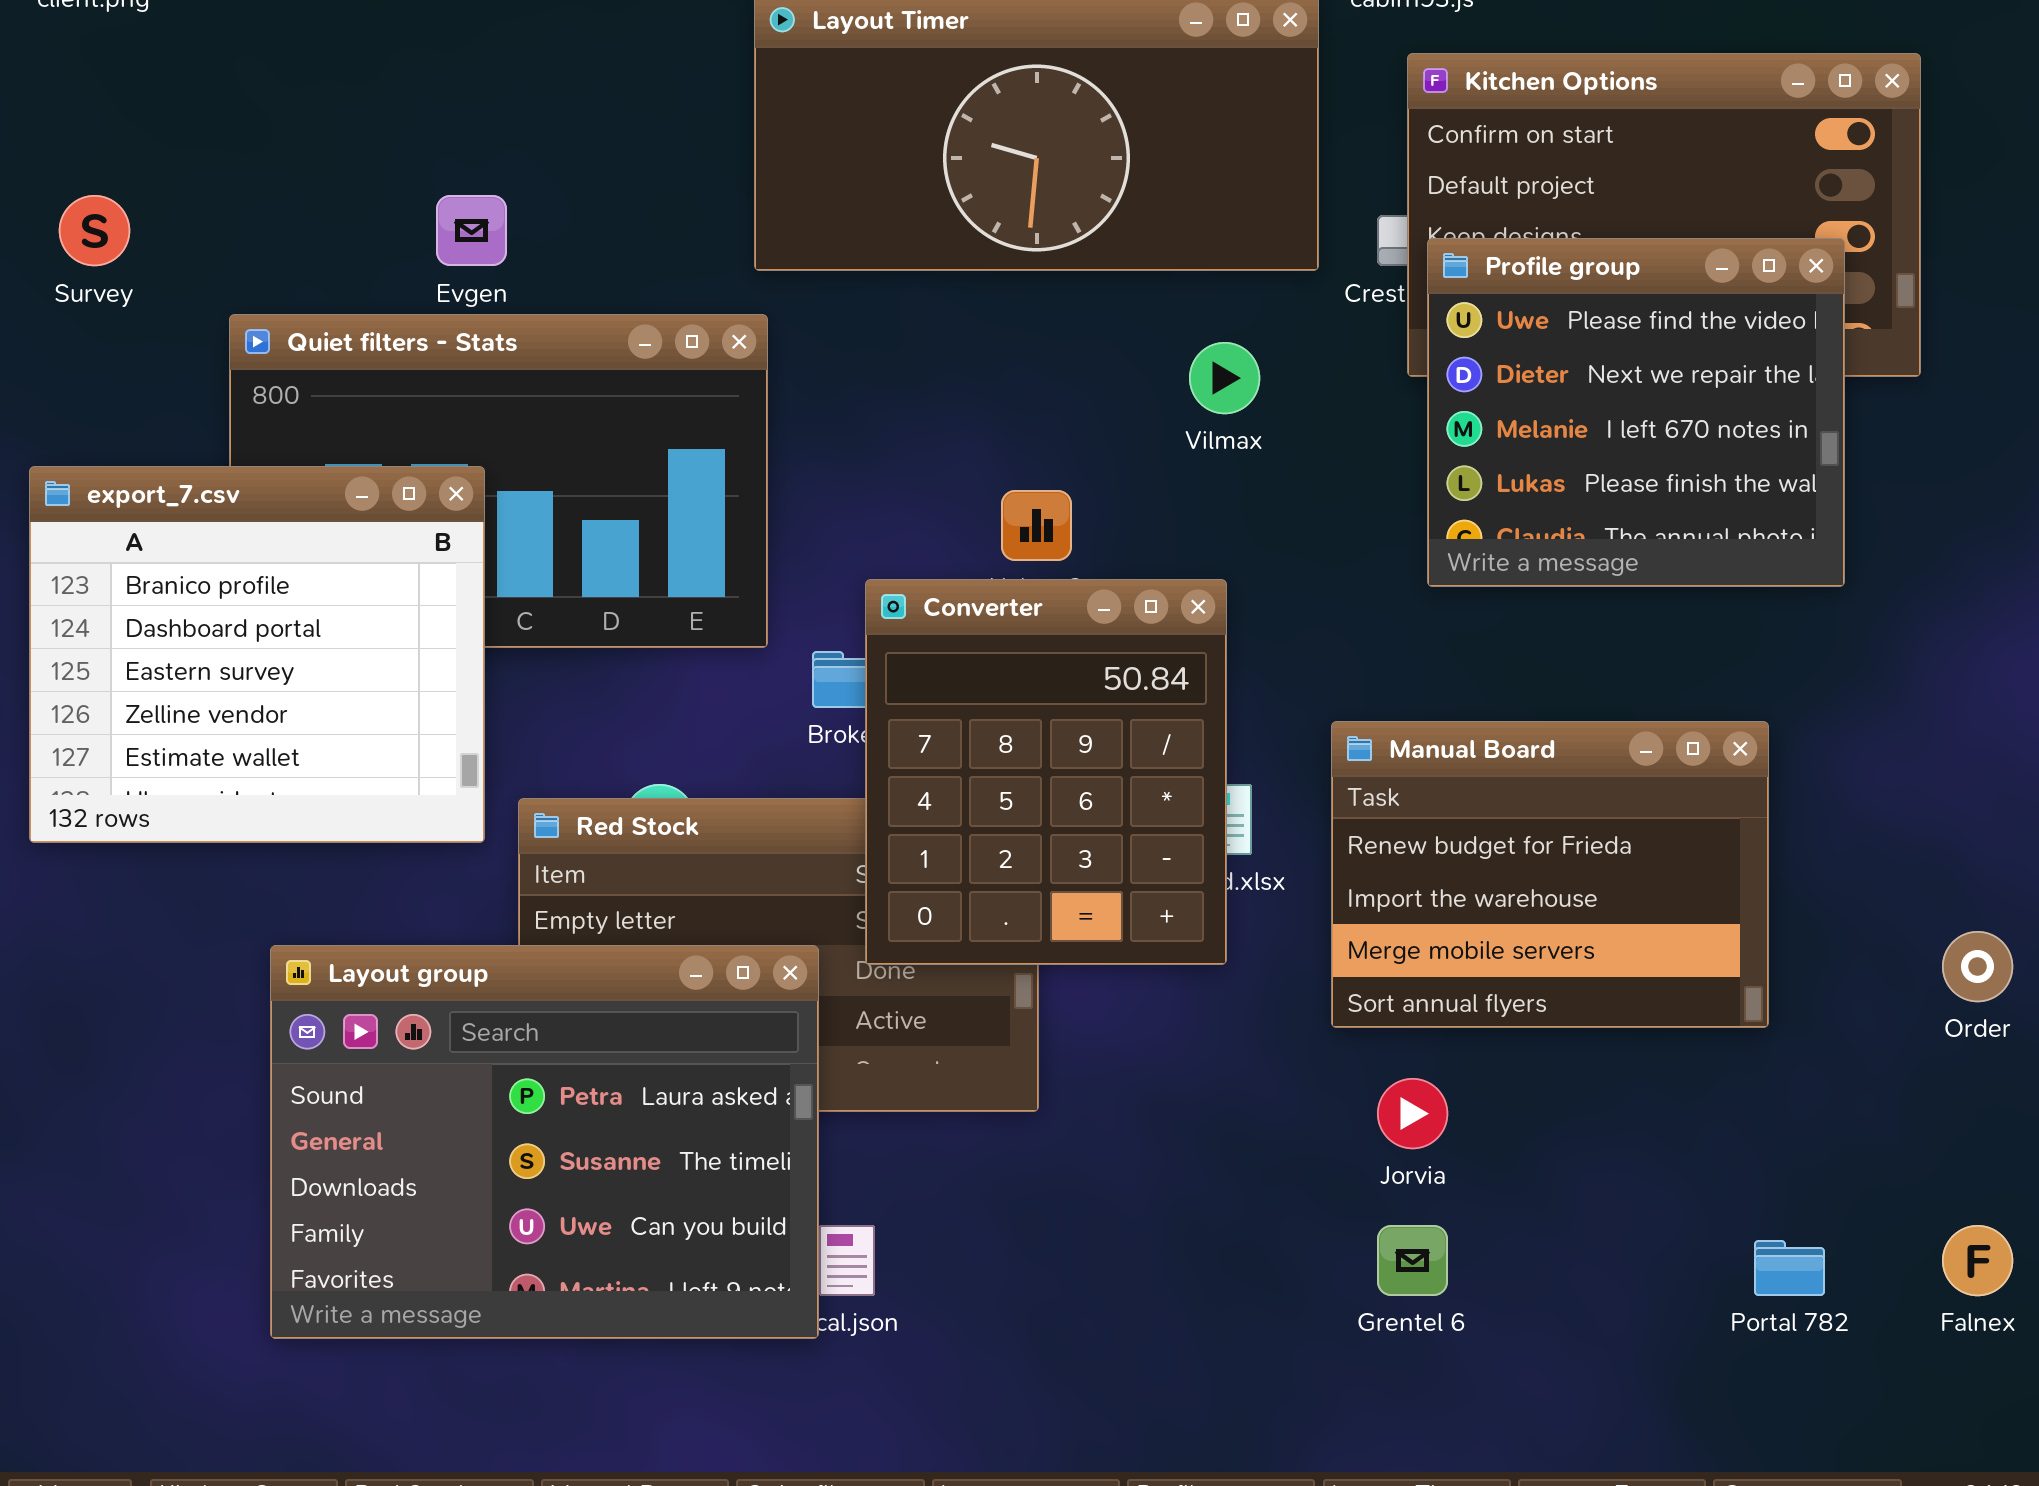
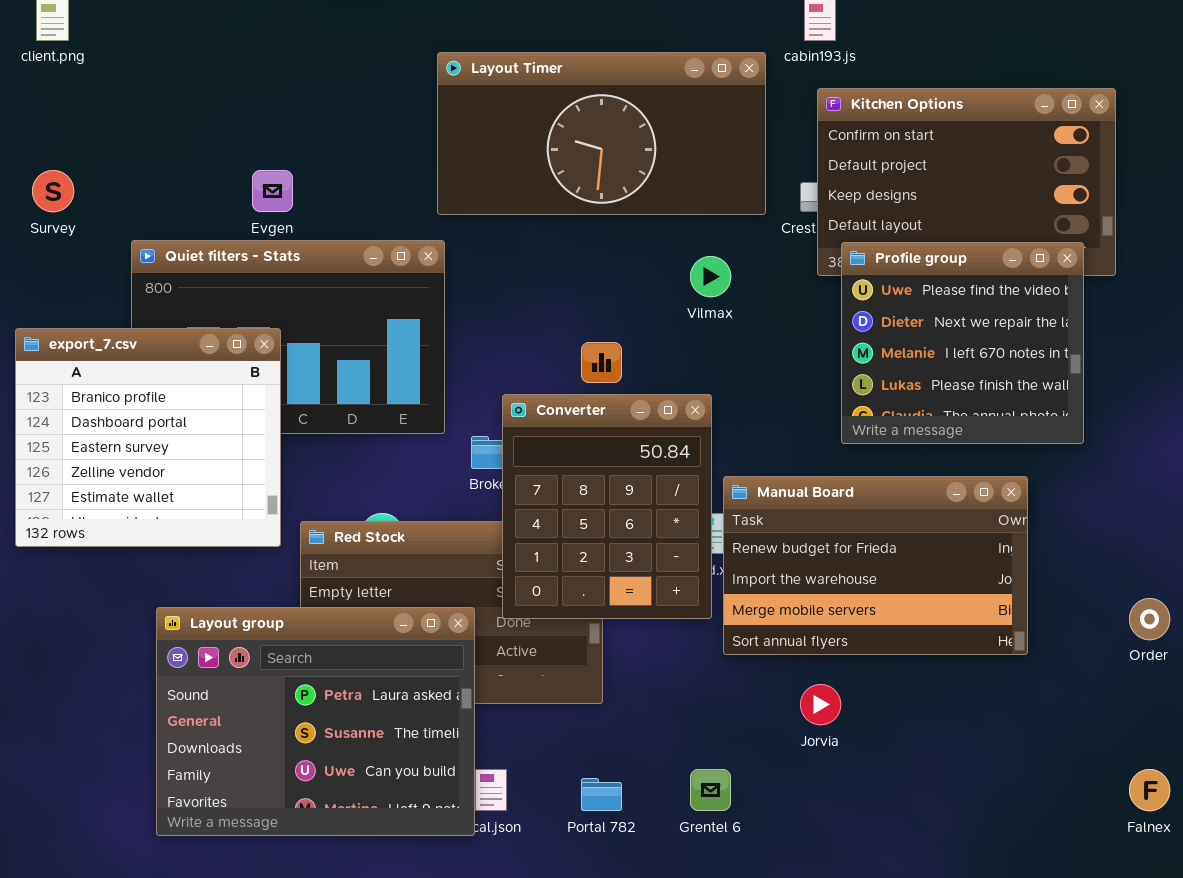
Profile group: [1427,238,1845,587] -> [841,242,1084,444], moved
Manual Board: [1331,721,1769,1028] -> [723,476,1028,655], resized
Grentel 6: [1377,1225,1448,1296] -> [690,769,731,811], moved
Portal 782: [1754,1240,1825,1296] -> [581,778,622,811], moved

